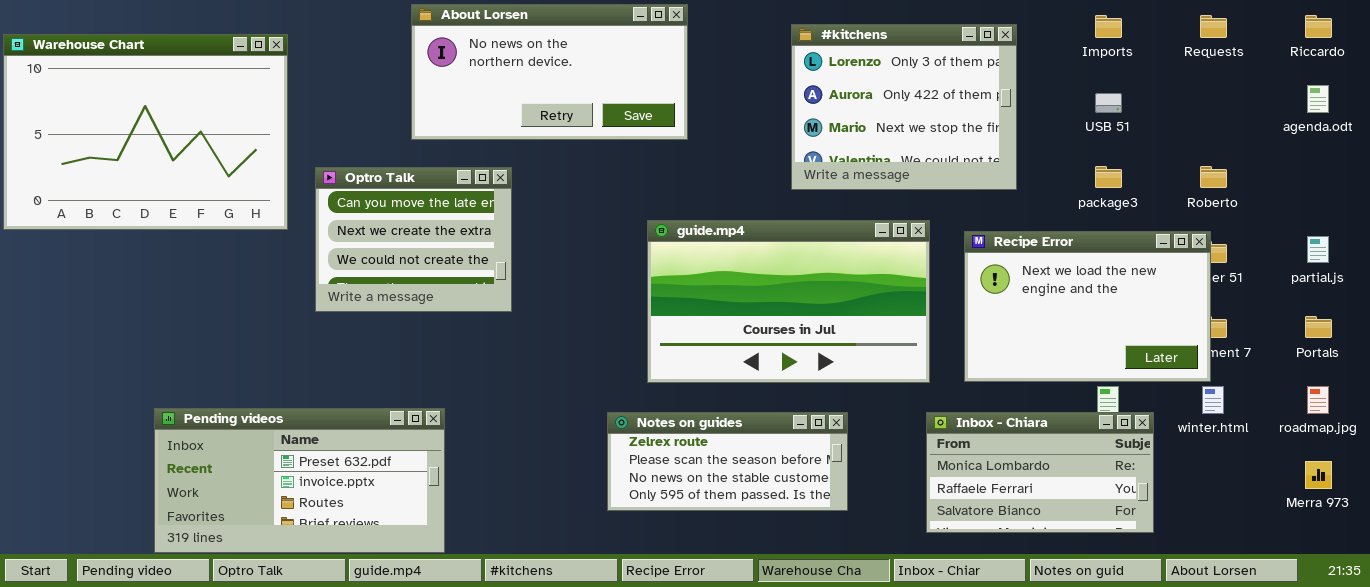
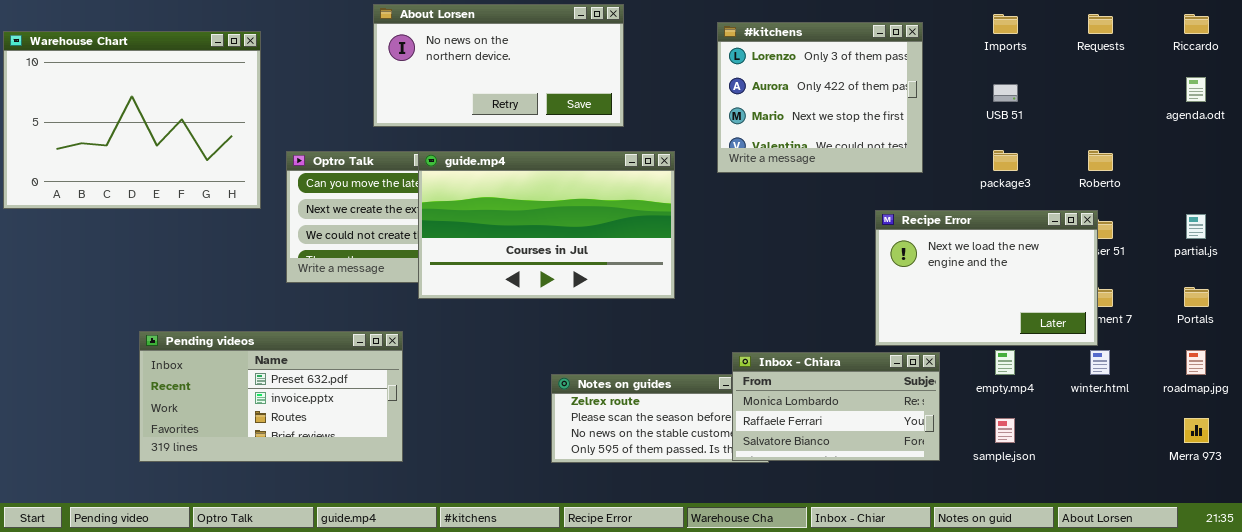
guide.mp4: [647,220,930,383] -> [418,151,675,299], moved
Pending videos: [154,408,445,553] -> [139,331,403,462], moved
Inbox - Chiara: [926,412,1154,533] -> [732,352,940,461], moved

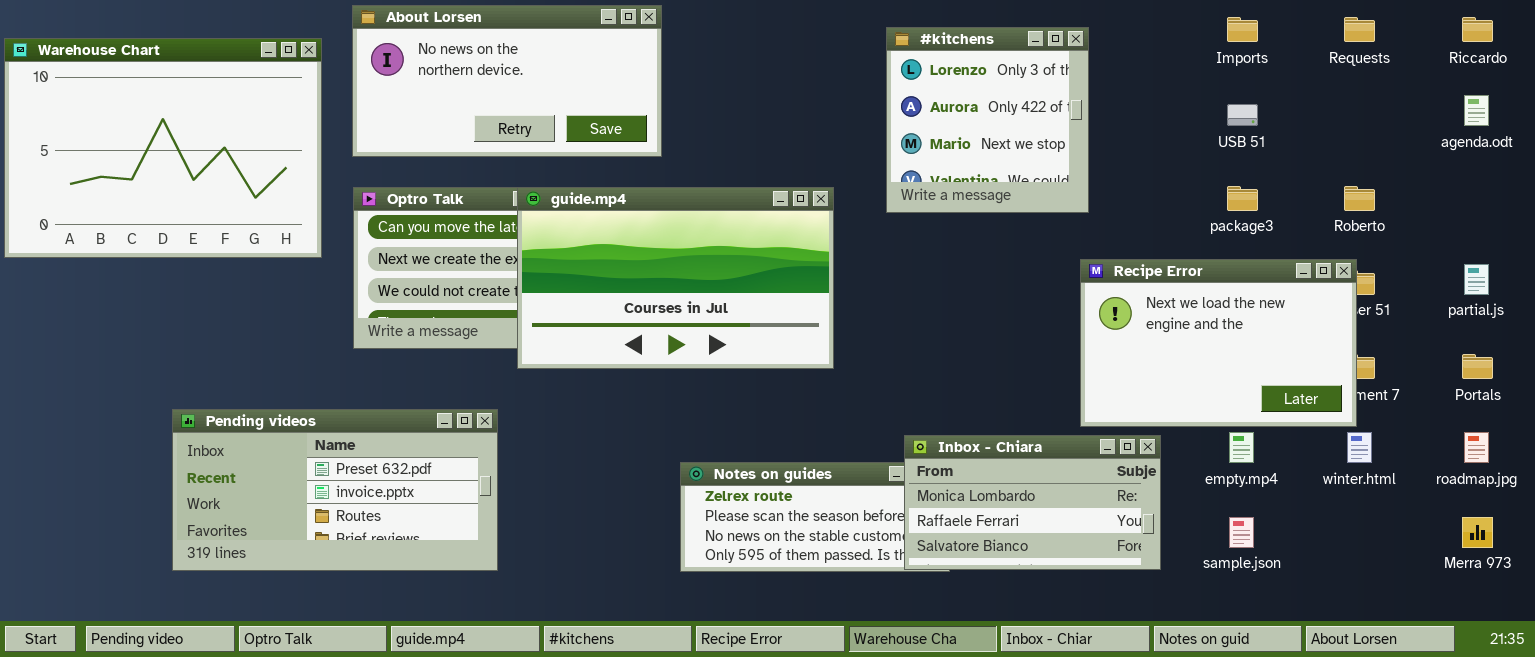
About Lorsen: [373,4,624,127] -> [352,5,662,157], moved
#kitchens: [717,22,923,173] -> [886,27,1089,213], resized

